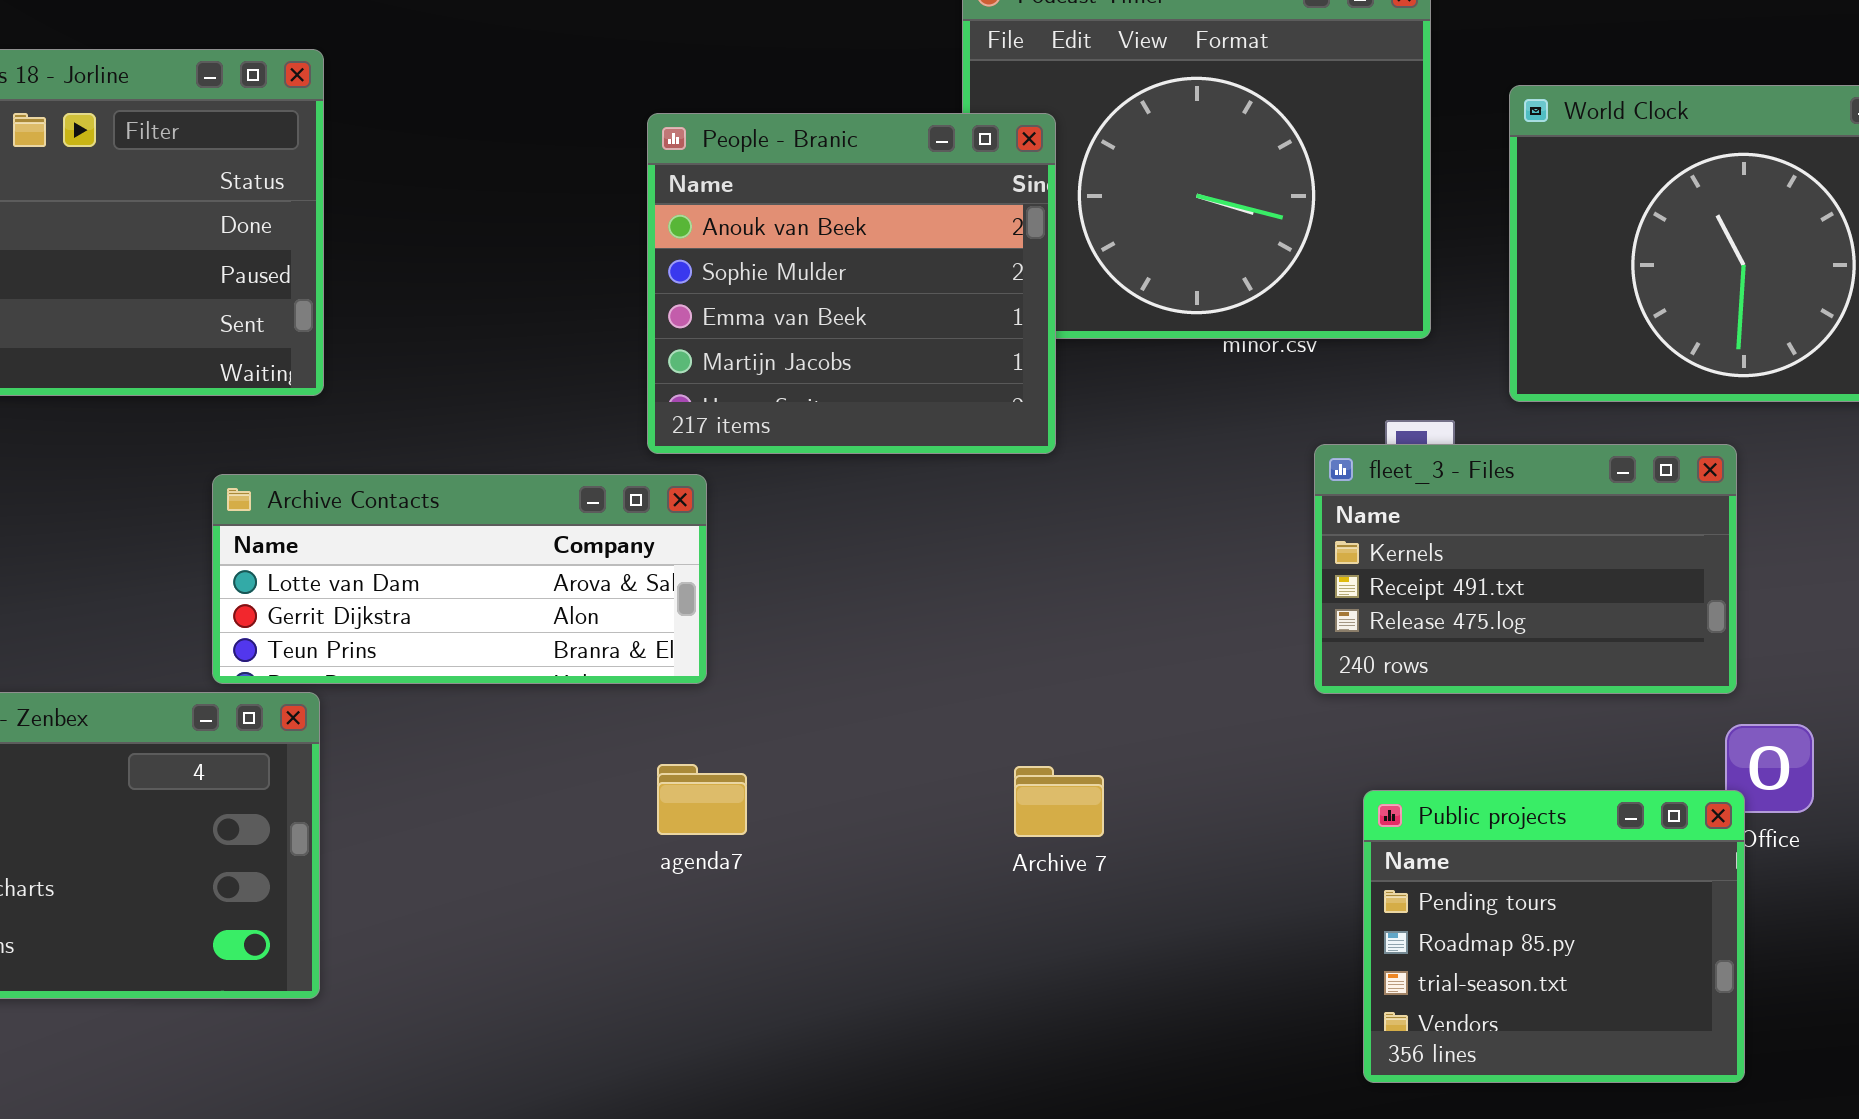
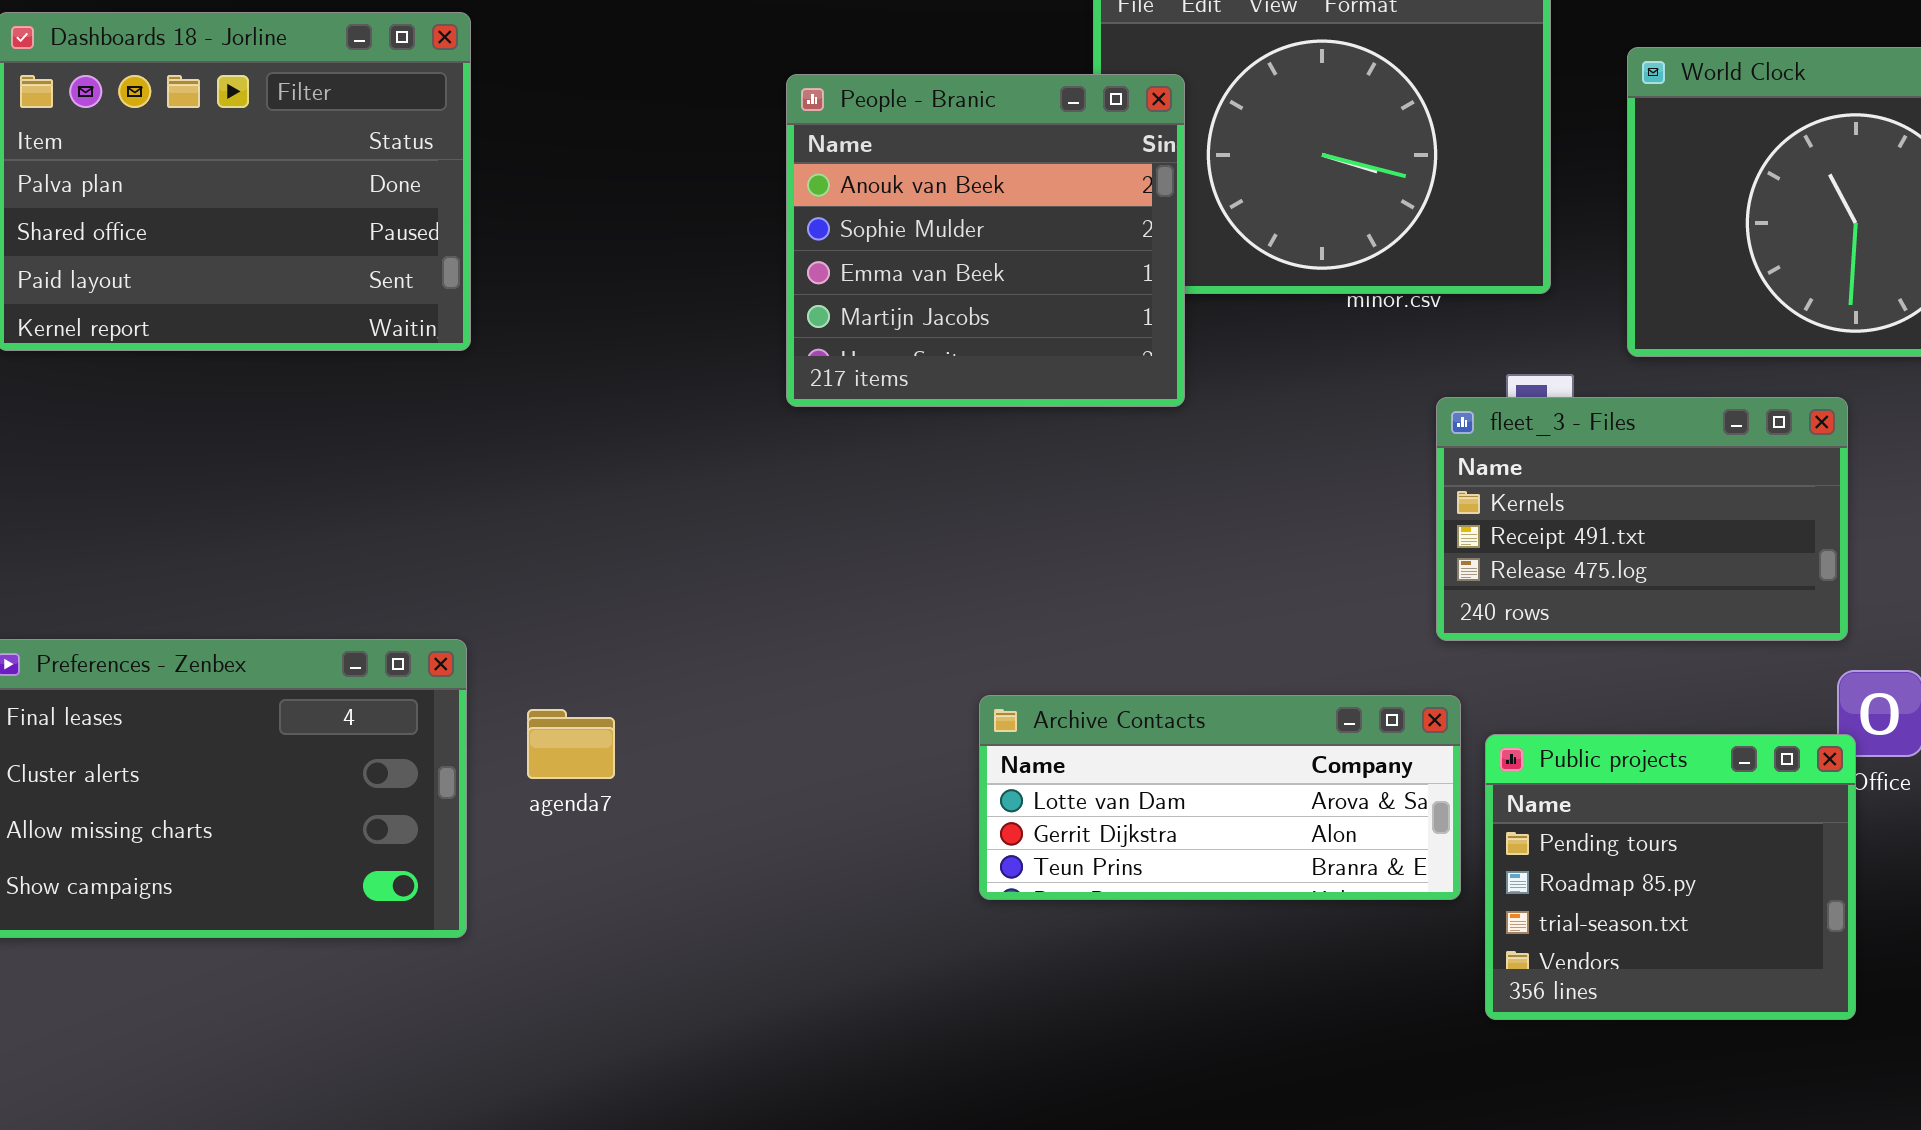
Archive Contacts: [212,474,707,684] -> [979,695,1461,900], moved
agenda7: [657,764,747,835] -> [527,709,615,779], moved

